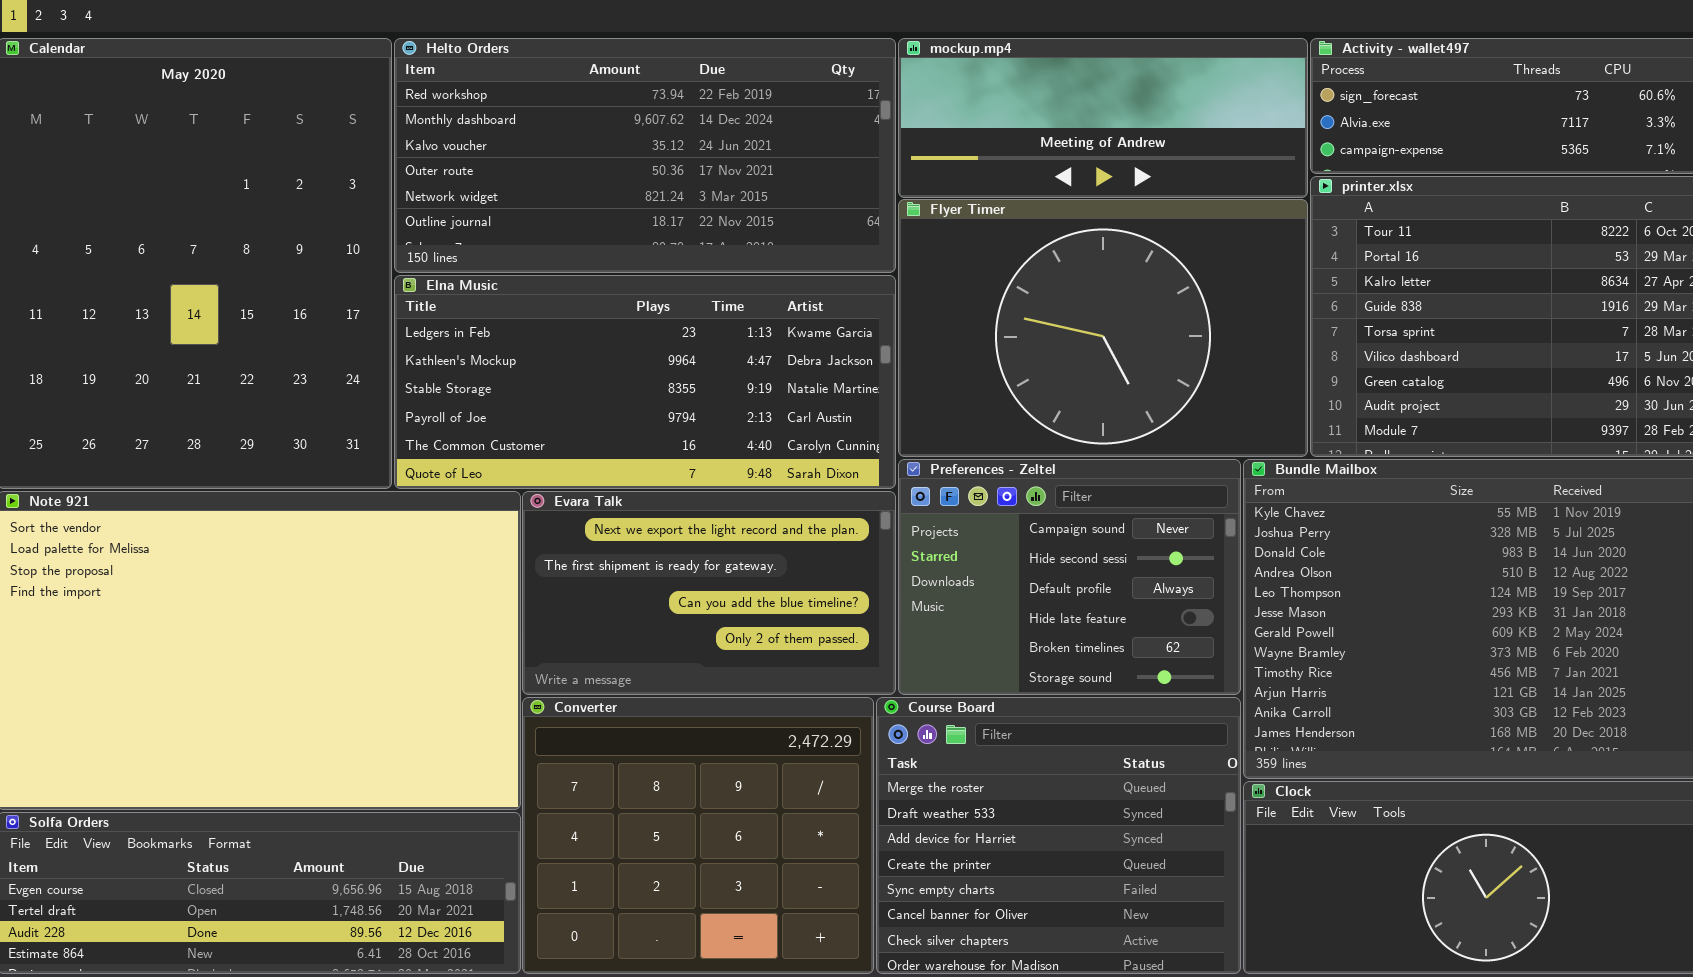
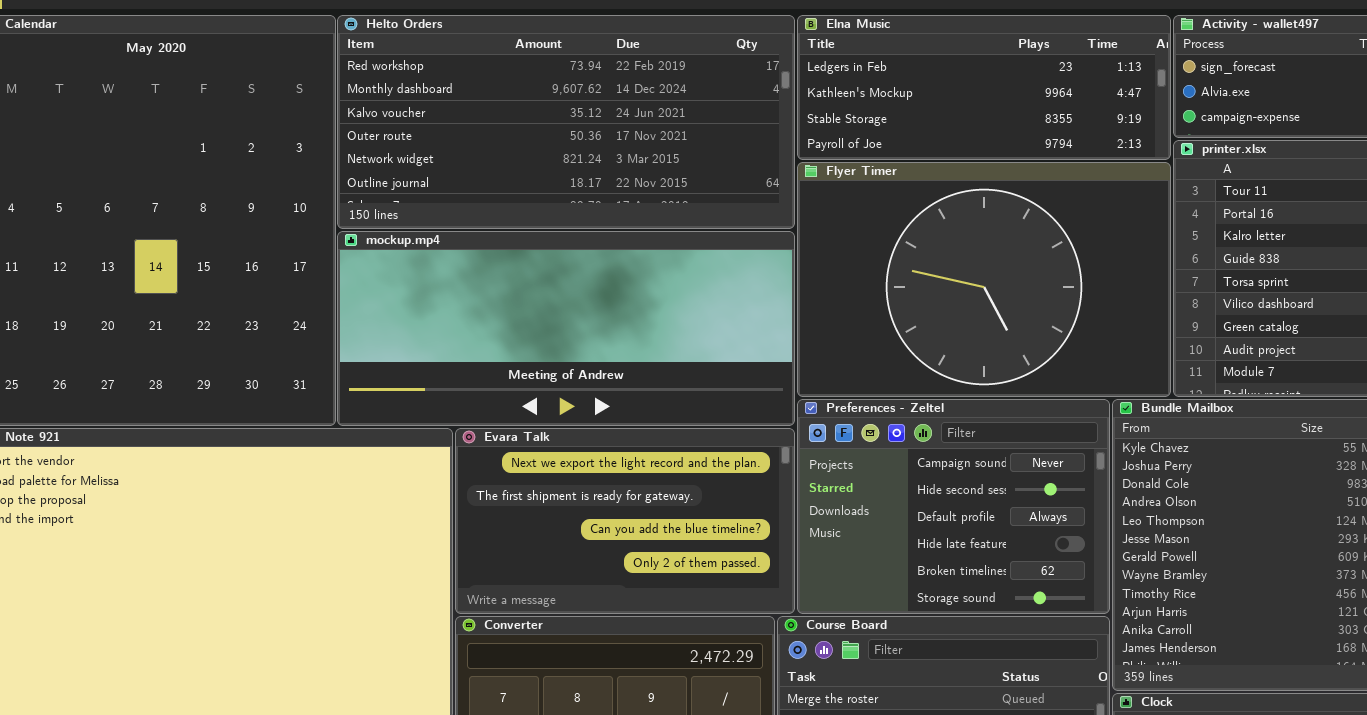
mockup.mp4: [898,38,1308,198] -> [337,231,795,426], moved, resized
Elna Music: [394,275,896,489] -> [797,15,1171,160], moved, resized

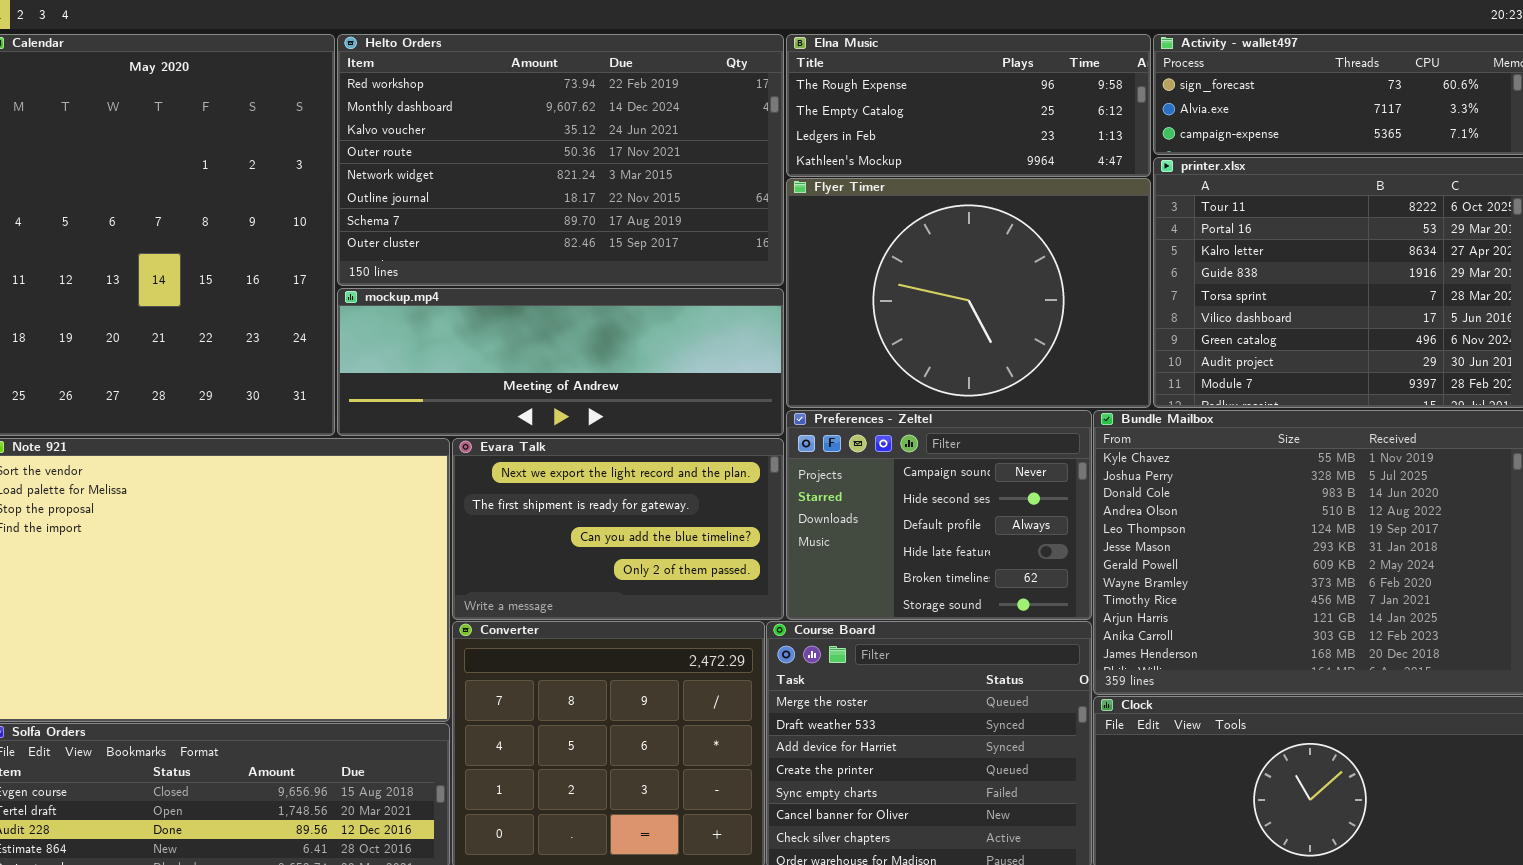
Helto Orders: [337,15,795,229] -> [337,34,784,286], resized
Elna Music: [797,15,1171,160] -> [786,34,1151,177], scrolled up 2 rows
mockup.mp4: [337,231,795,426] -> [337,288,784,436], resized

